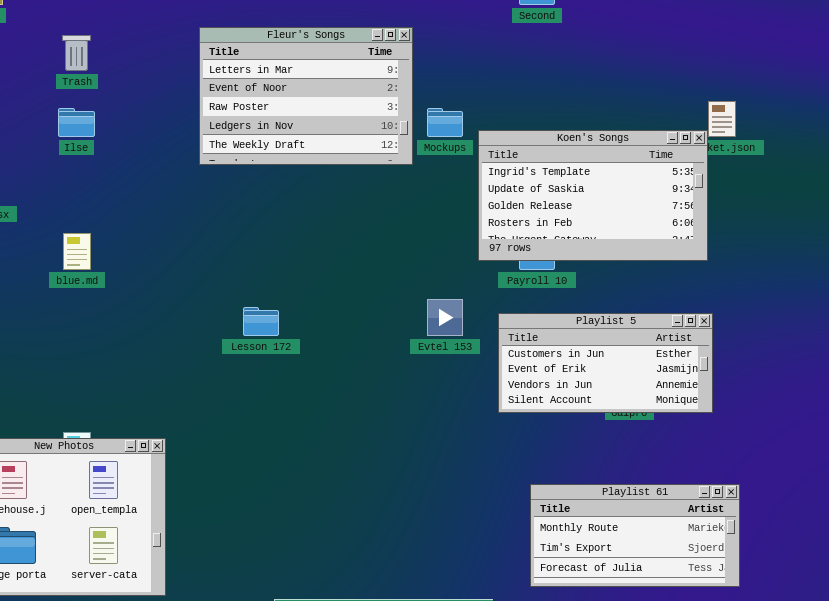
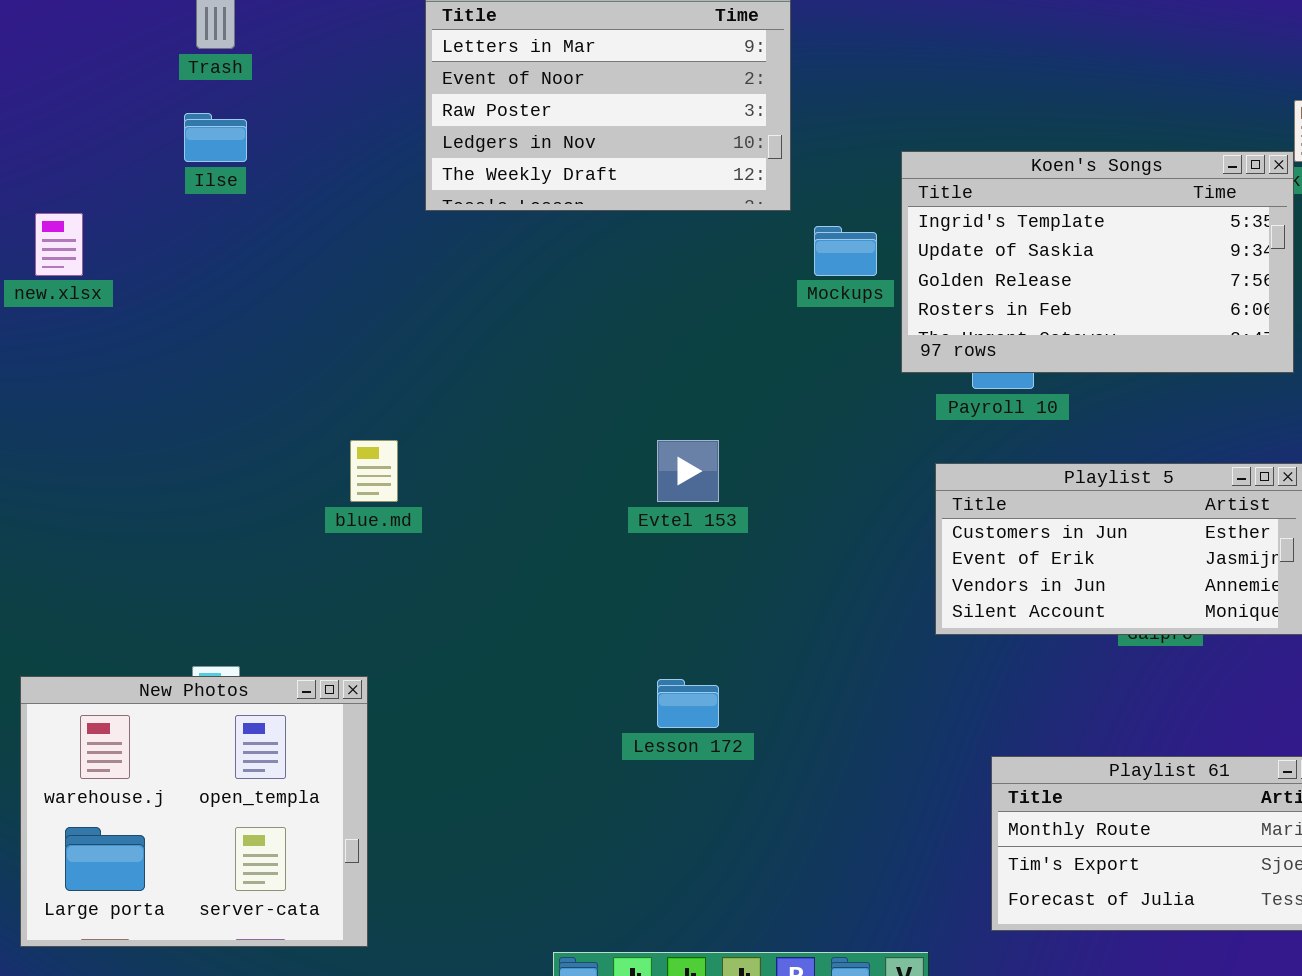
Mockups: [427,108,463,137] -> [814,226,877,276], moved
blue.md: [63,233,91,270] -> [350,440,398,502], moved
Evtel 153: [427,299,463,336] -> [657,440,719,502], moved
Lesson 172: [243,307,279,336] -> [657,679,719,728], moved

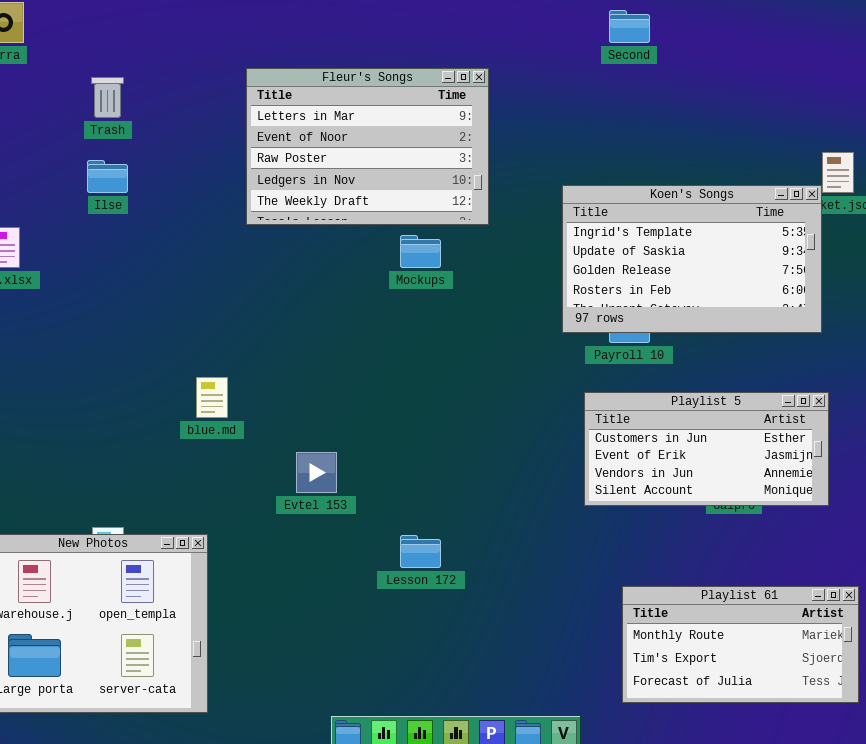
Mockups: [814,226,877,276] -> [400,235,441,268], moved
Evtel 153: [657,440,719,502] -> [296,452,337,493], moved

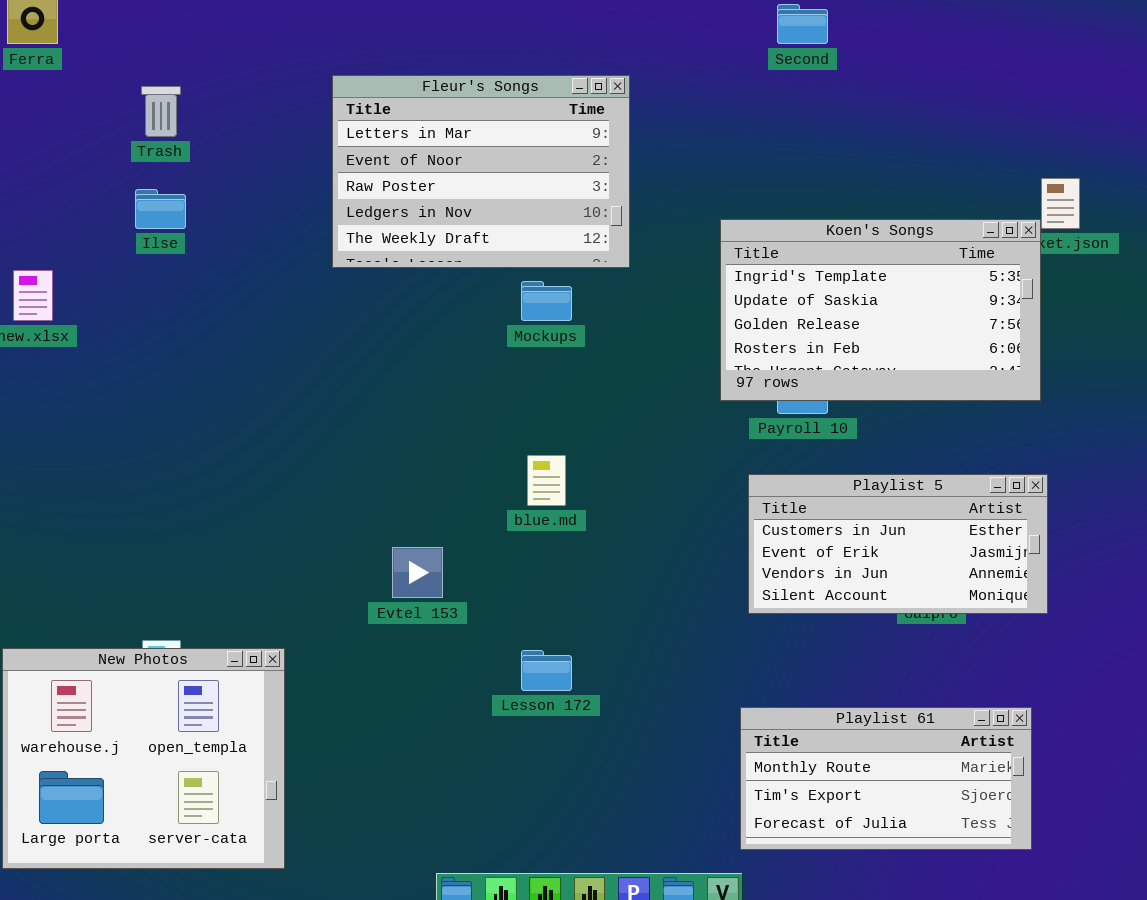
blue.md: [196,377,228,418] -> [527,455,566,506], moved
Playlist 61: [622,586,859,703] -> [740,707,1032,850], moved

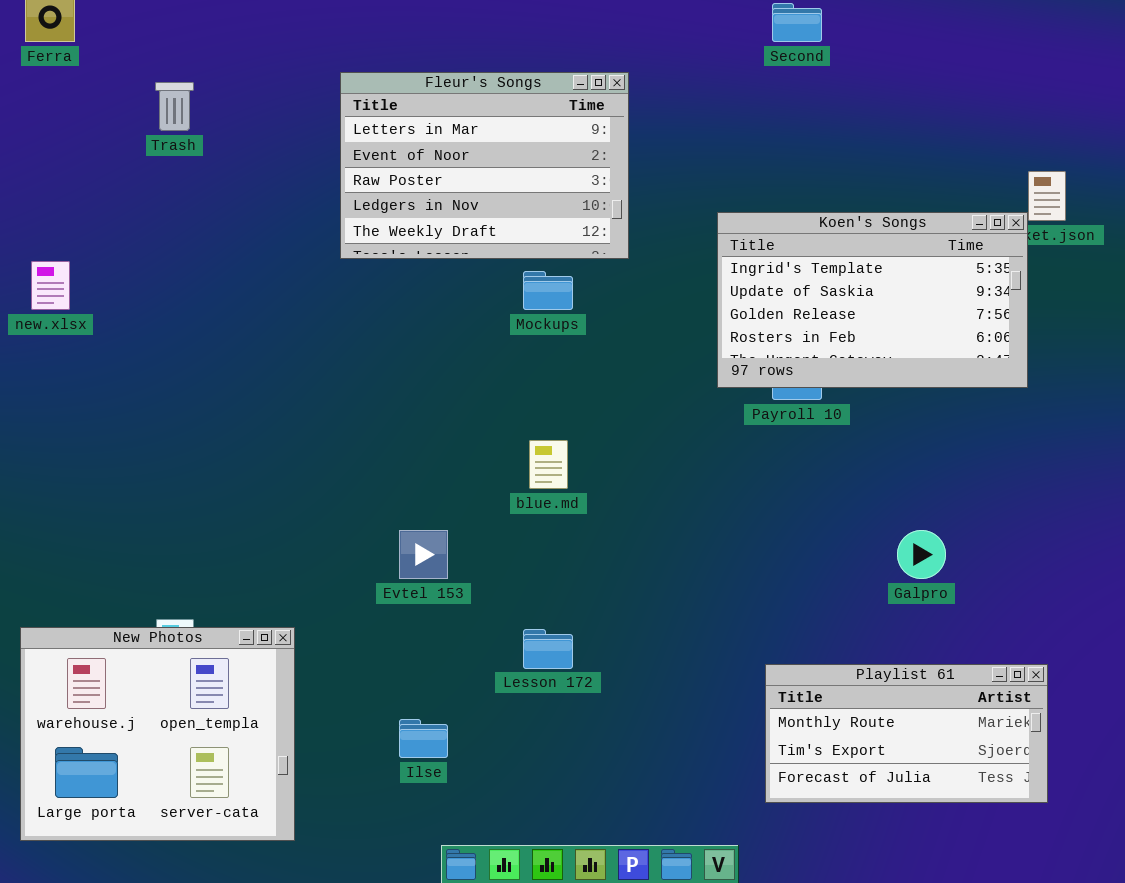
Ilse: [135,189,186,229] -> [399,719,448,758], moved
Playlist 5: [748,474,1048,614] -> none, closed
Playlist 61: [740,707,1032,850] -> [765,664,1048,803], moved

